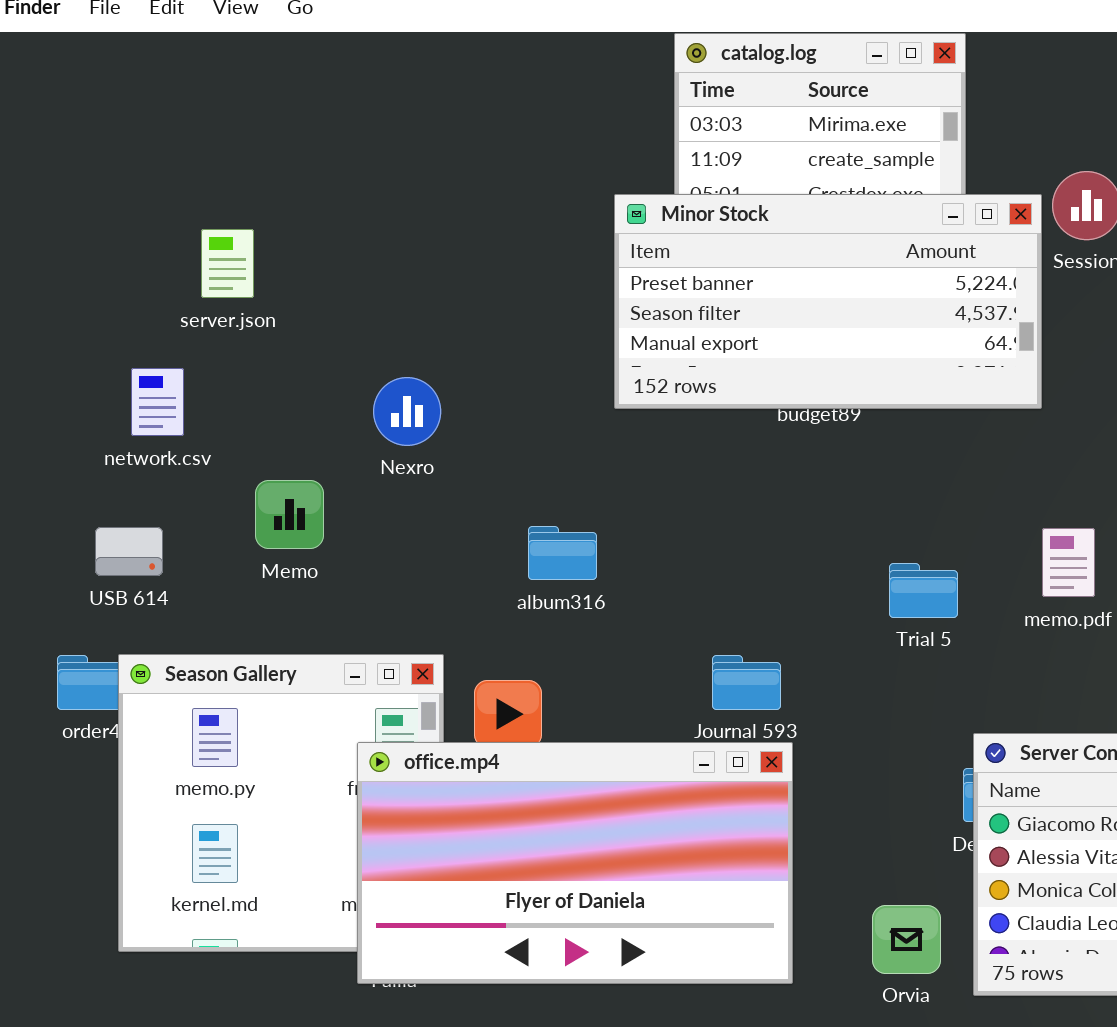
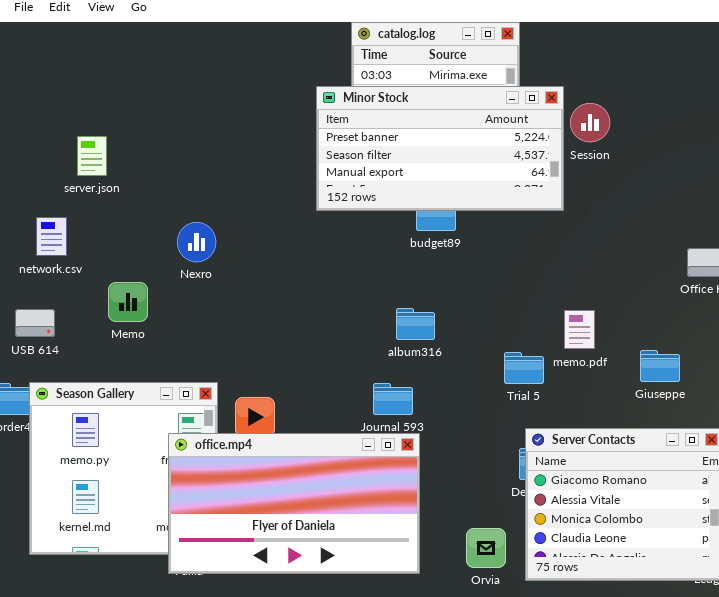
Minor Stock: [614,194,1042,409] -> [316,86,564,211], moved
album316: [528,526,597,580] -> [396,308,435,340], moved
Trial 5: [889,563,958,618] -> [504,352,544,384], moved

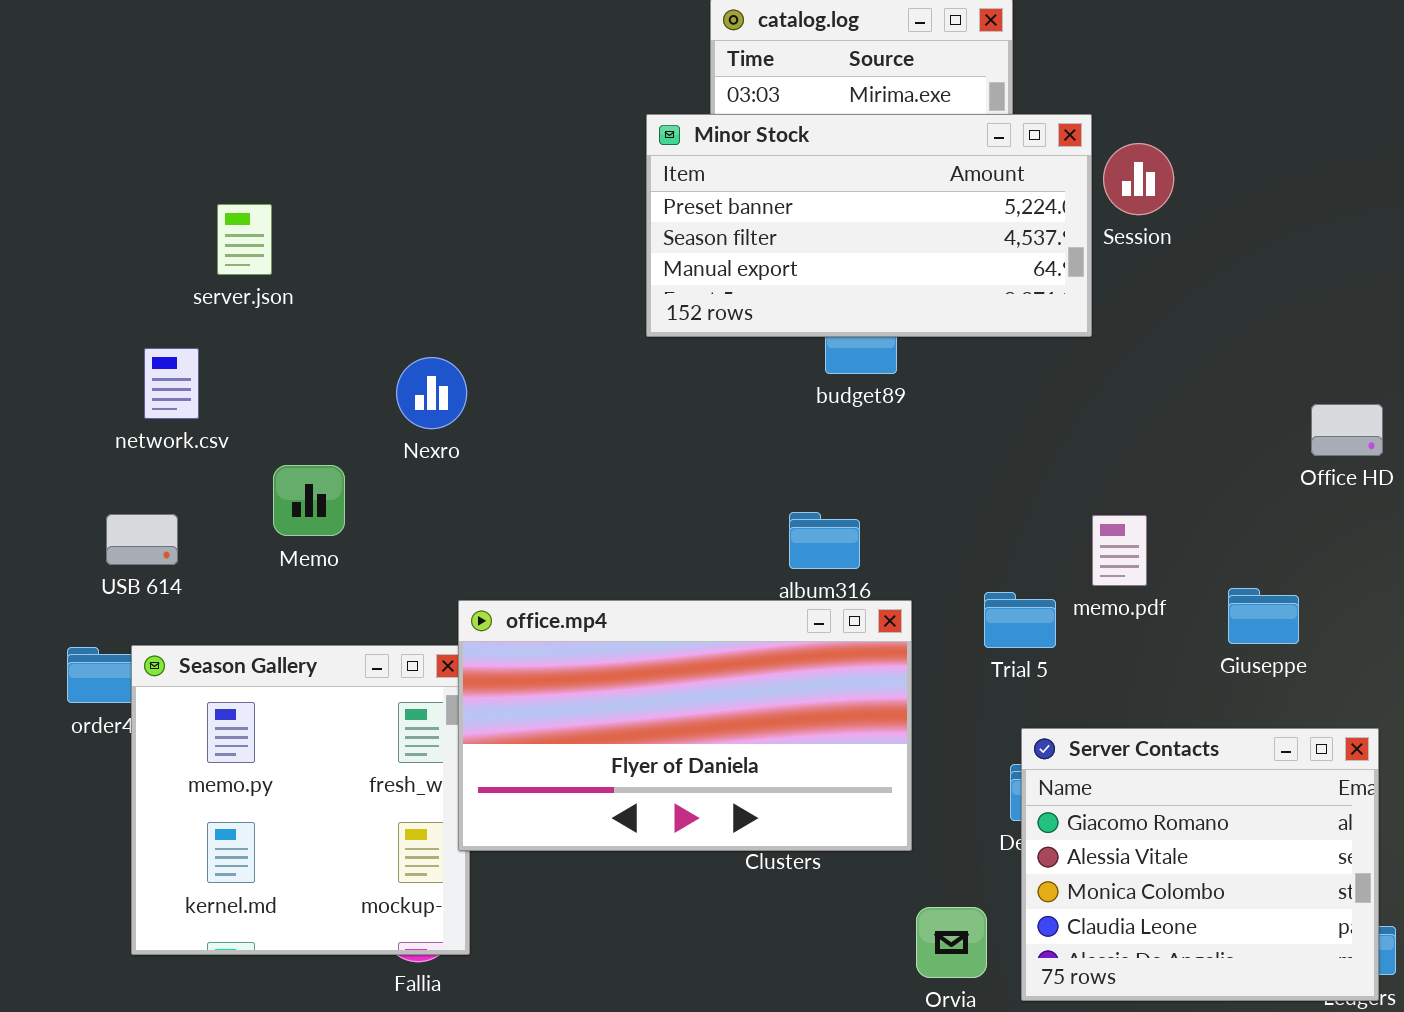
office.mp4: [168,433,420,574] -> [458,600,912,851], moved

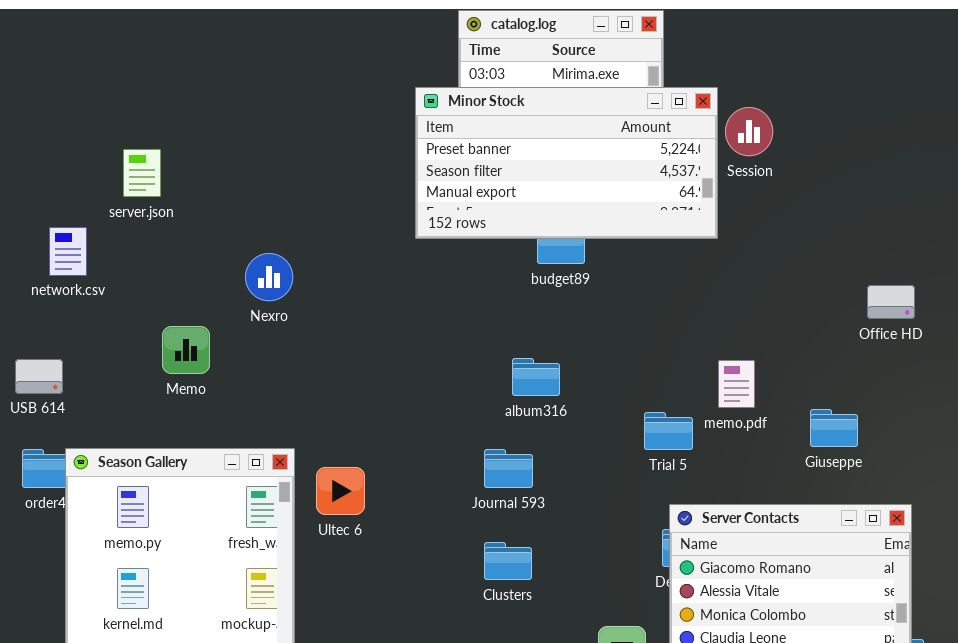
network.csv: [144,348,199,419] -> [49,227,87,276], moved
USB 614: [106,514,178,565] -> [15,359,63,394], moved
office.mp4: [458,600,912,851] -> none, closed

